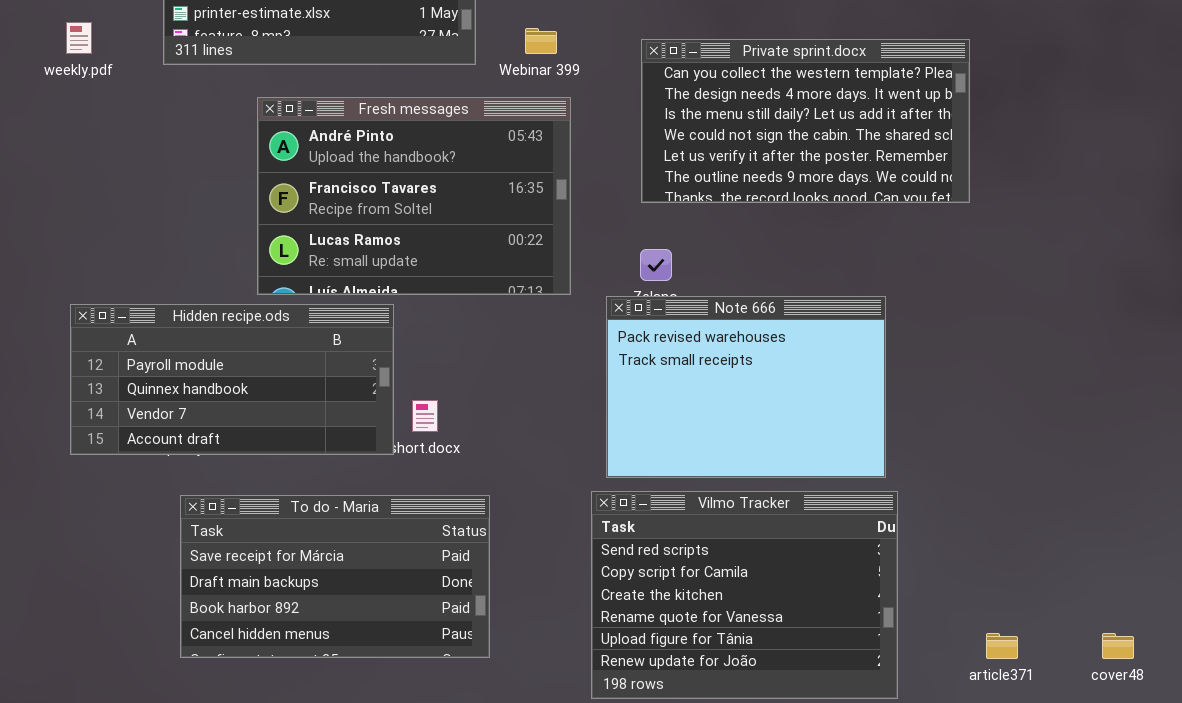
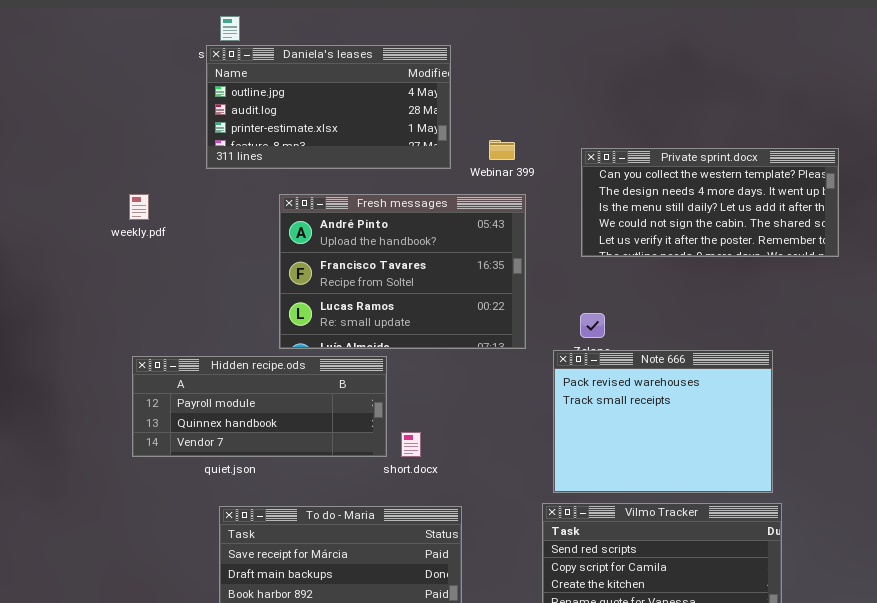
weekly.pdf: [66,22,92,54] -> [129,194,149,220], moved
Private sprint.docx: [641,39,970,203] -> [581,148,839,257], resized
Hidden recipe.ods: [70,304,394,455] -> [132,356,387,457], resized

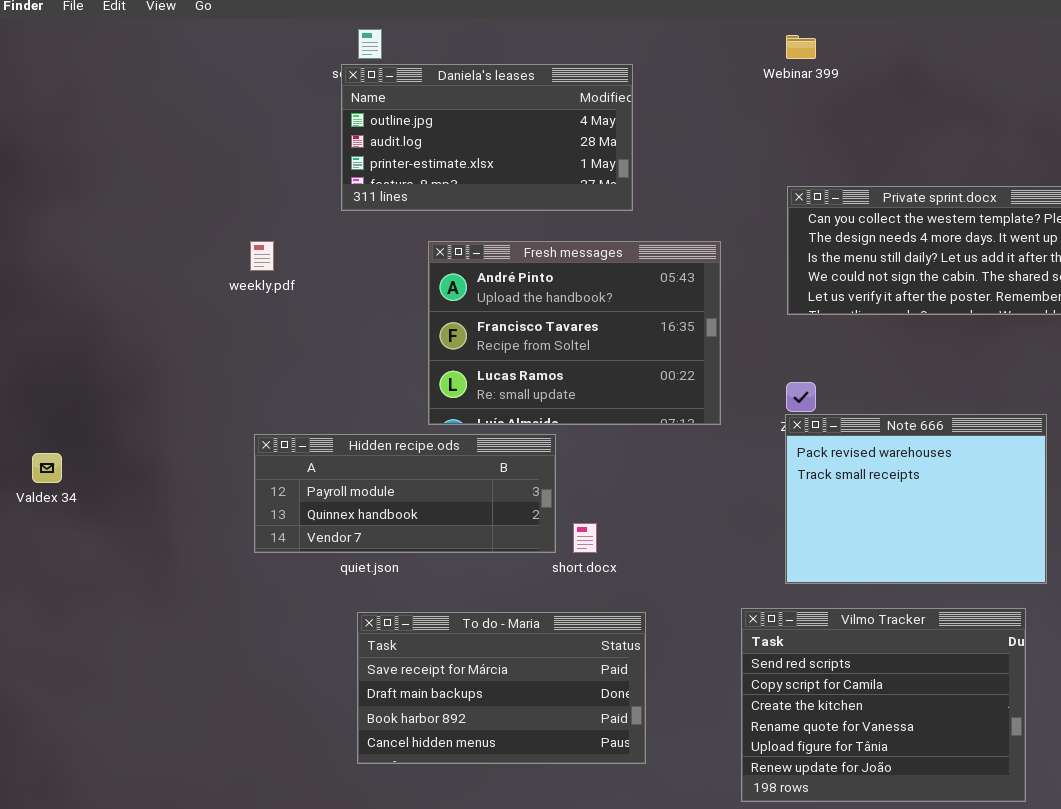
Webinar 399: [489,140,515,160] -> [786,35,816,59], moved
Note 666: [553,350,773,493] -> [785,414,1047,584], moved

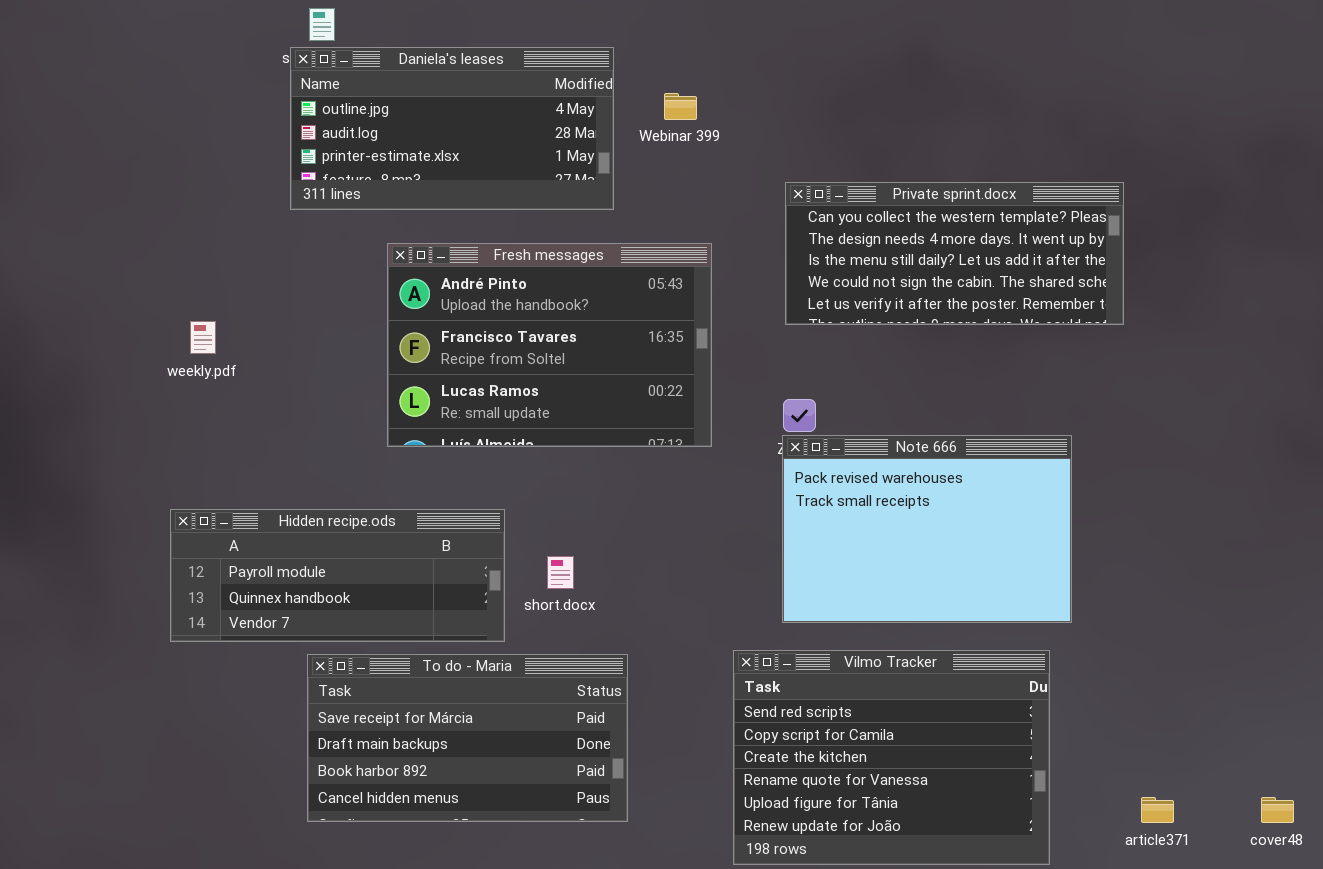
Webinar 399: [786,35,816,59] -> [664,93,697,120], moved
weekly.pdf: [250,241,274,271] -> [190,321,216,354], moved
Hidden recipe.ods: [254,434,556,553] -> [170,509,505,642], moved

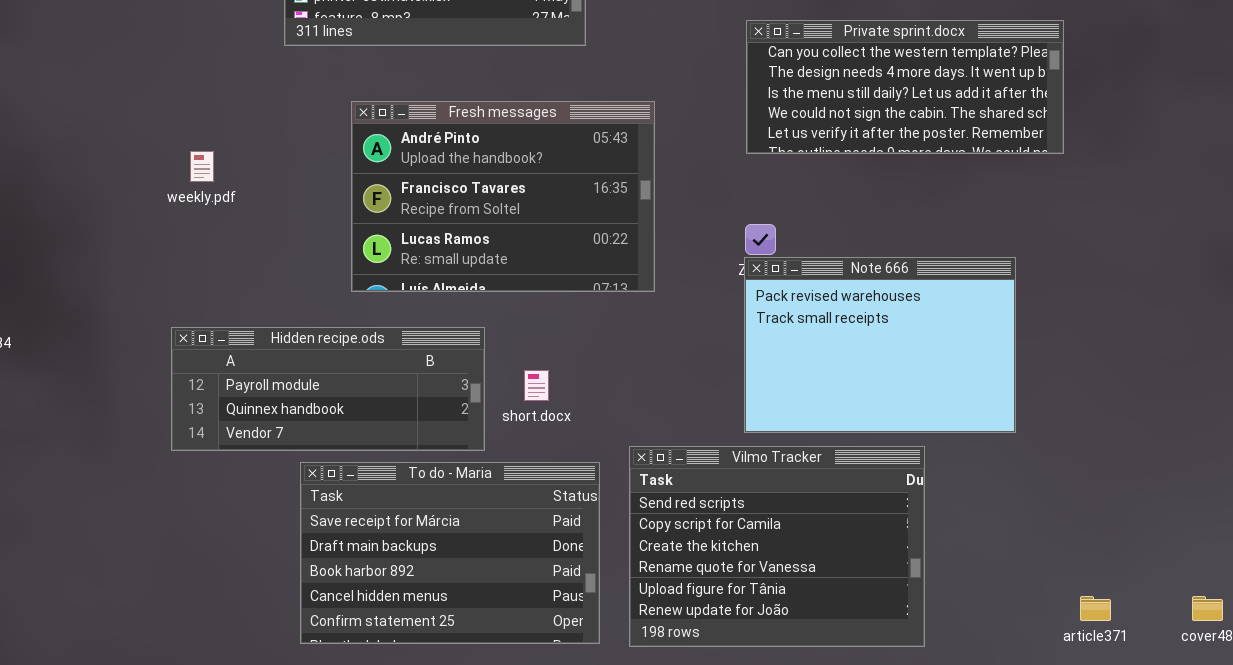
Fresh messages: [387,243,712,447] -> [351,101,655,292], moved
Vilmo Tracker: [733,650,1050,865] -> [629,446,925,647], moved
To do - Maria: [307,654,628,822] -> [300,462,600,644], resized

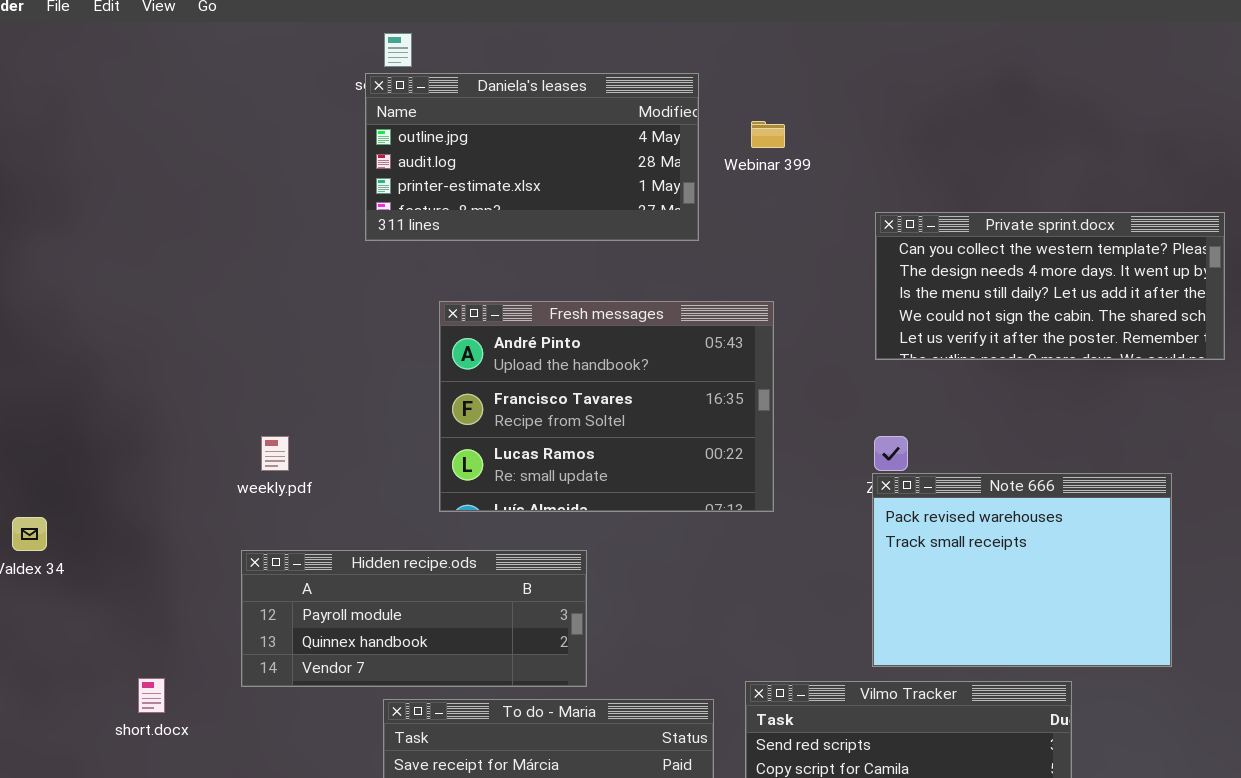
weekly.pdf: [190,151,214,182] -> [261,436,289,471], moved
short.docx: [524,370,549,401] -> [138,678,165,713], moved

